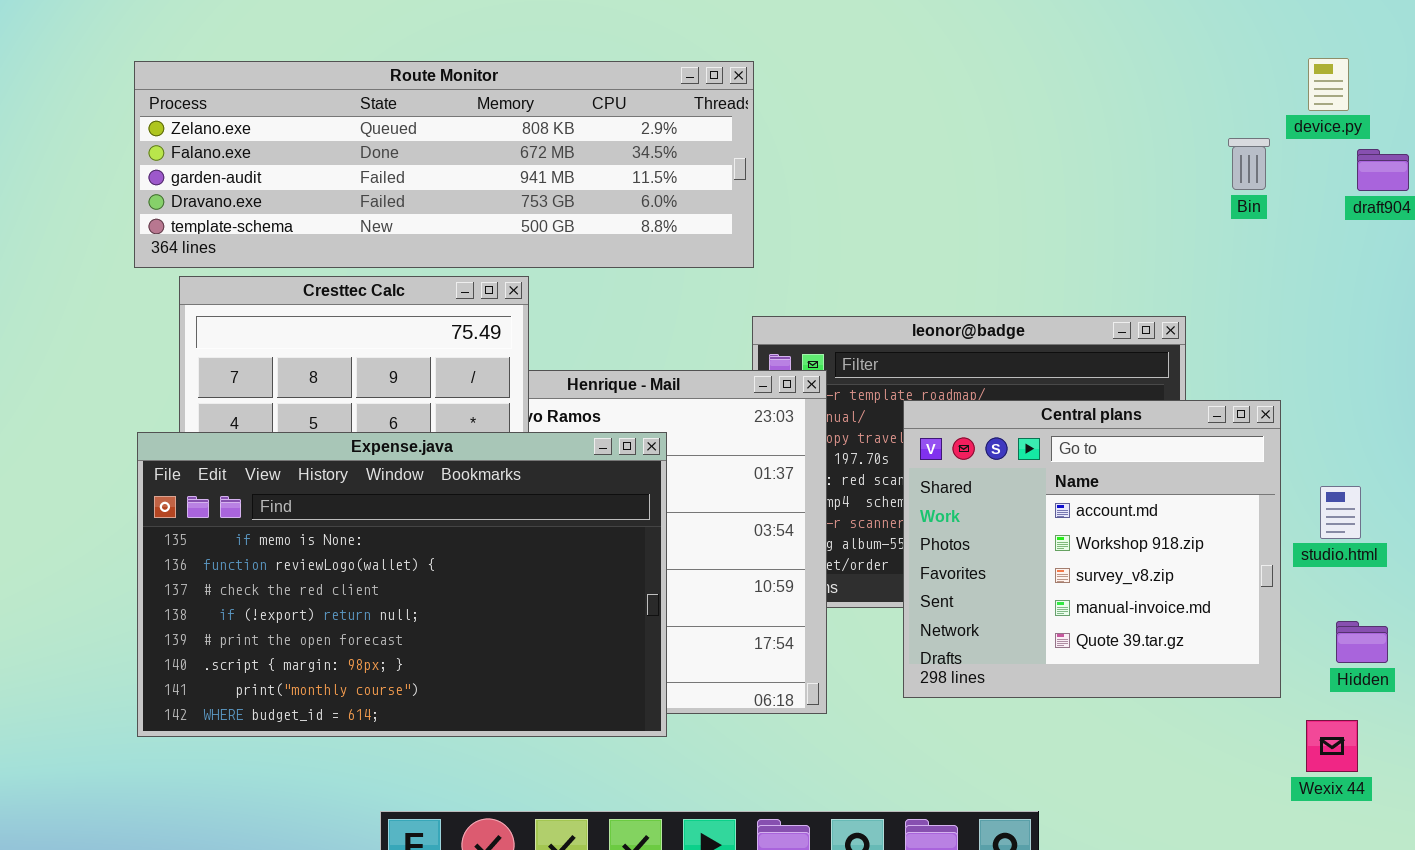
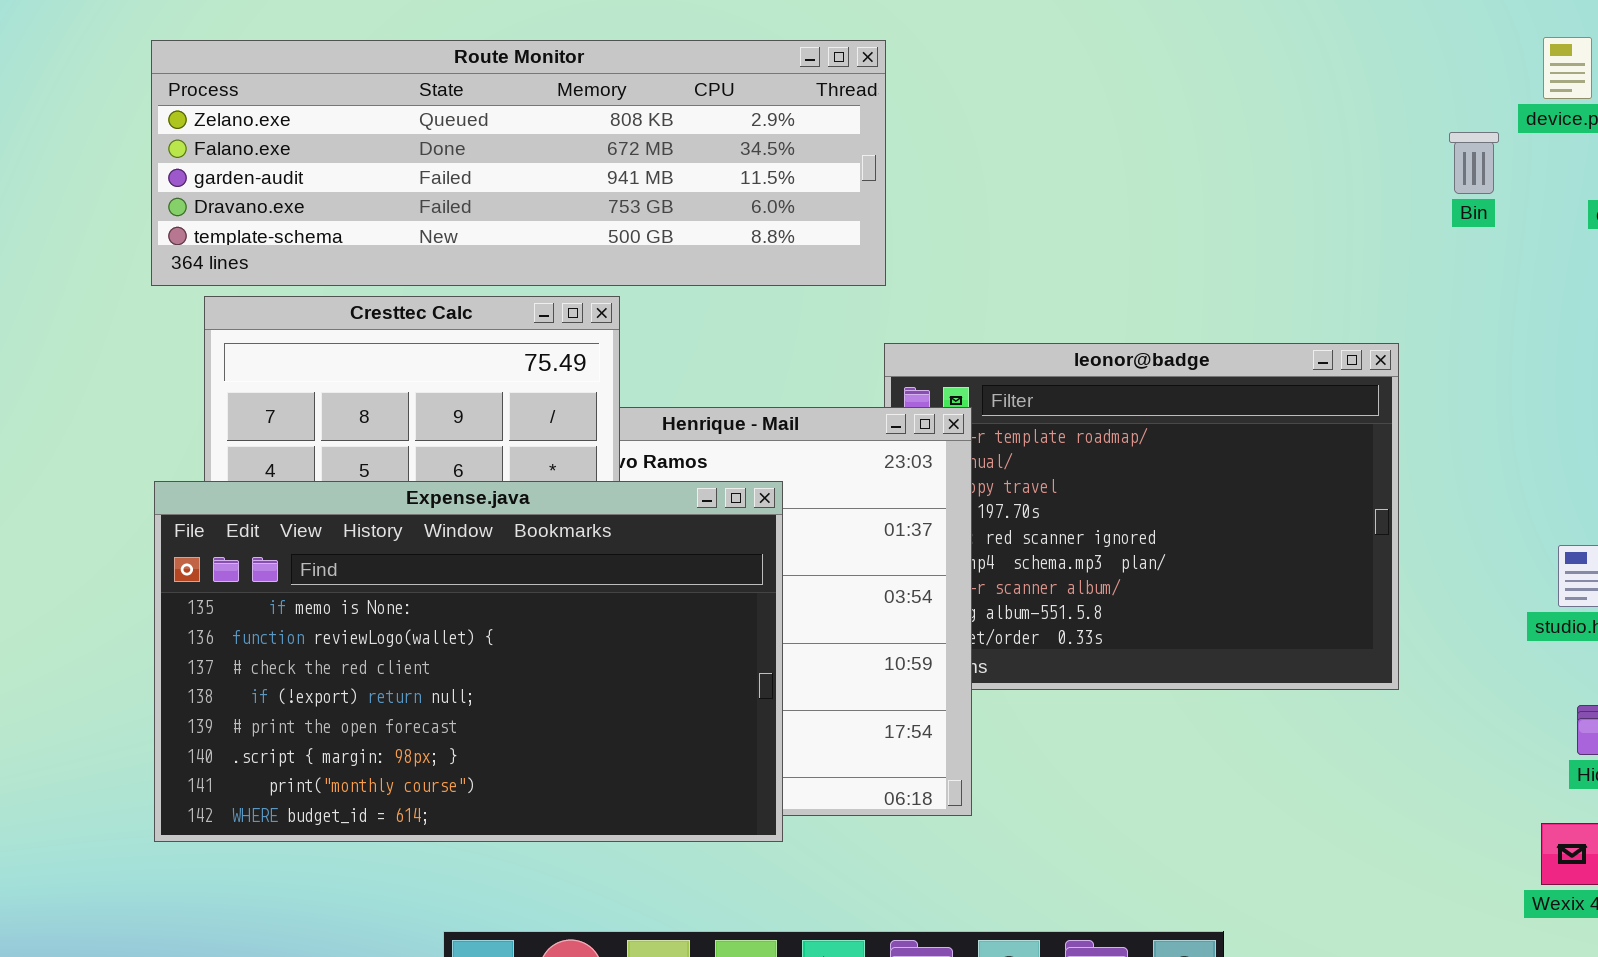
Central plans: [903,400,1281,698] -> none, closed

